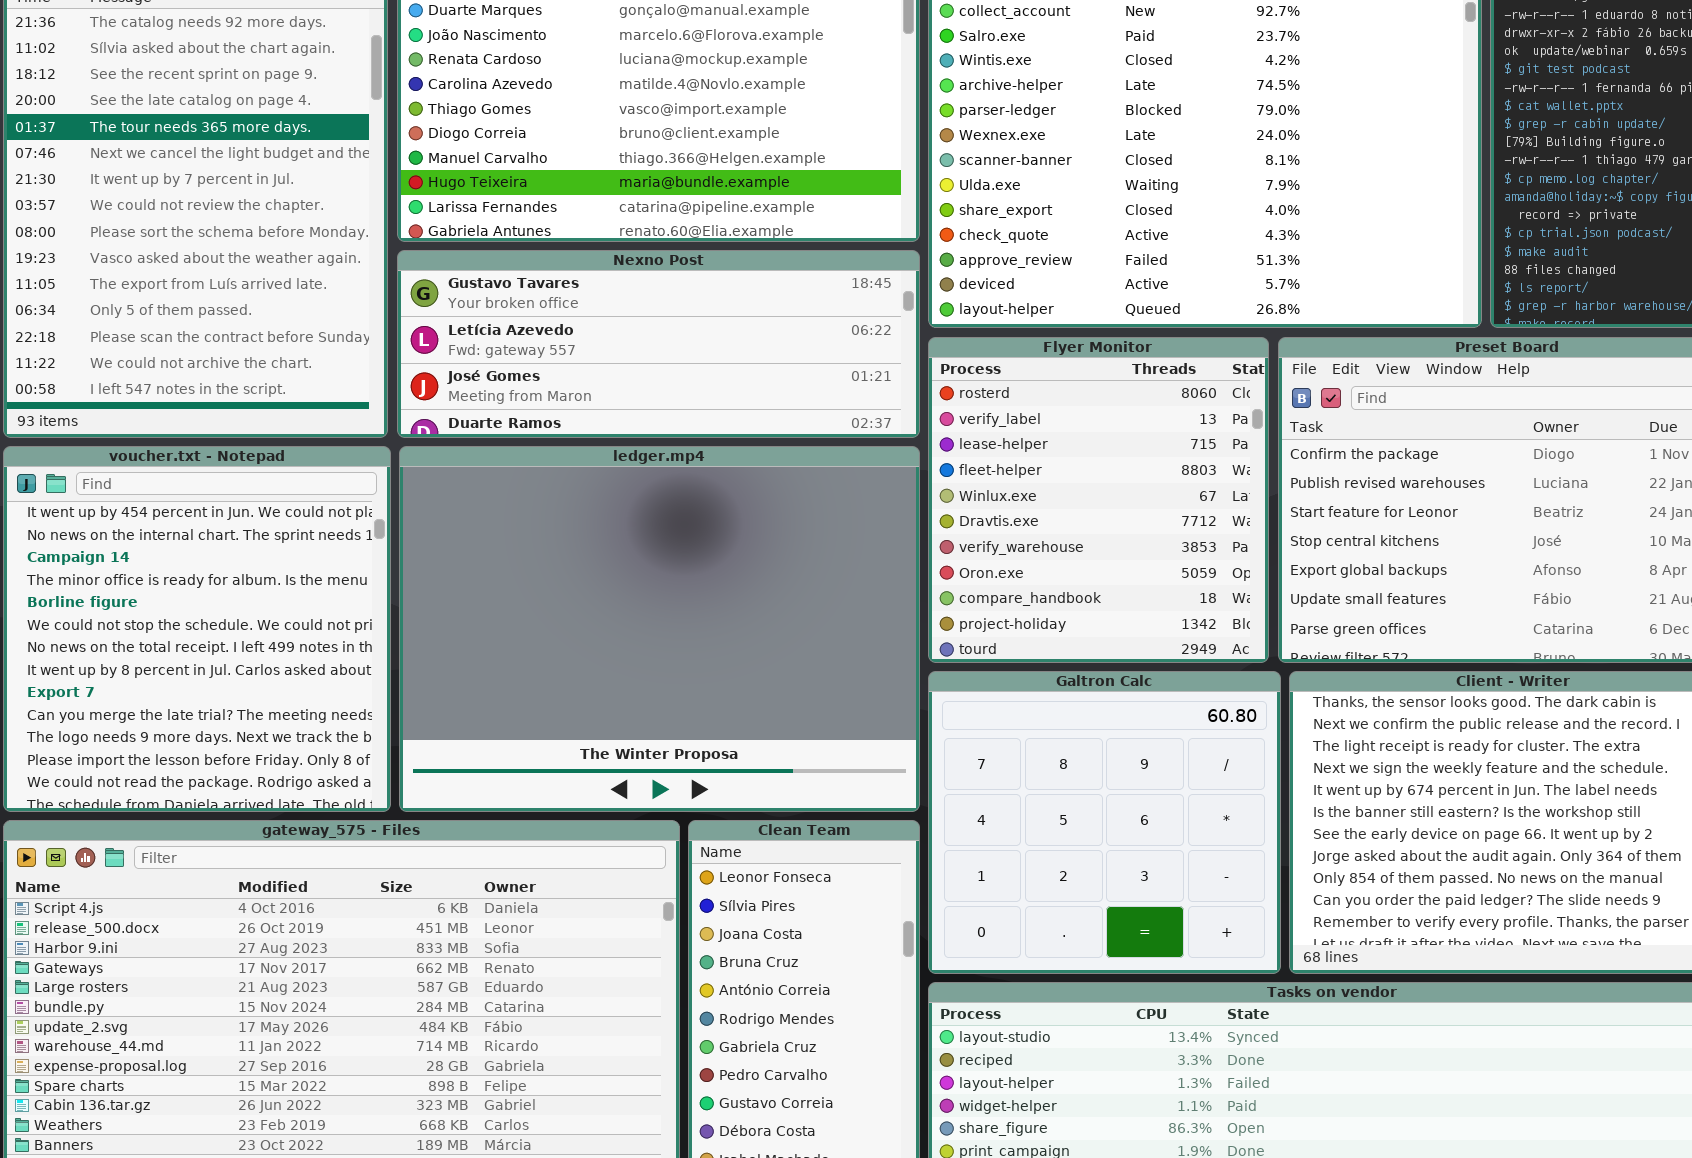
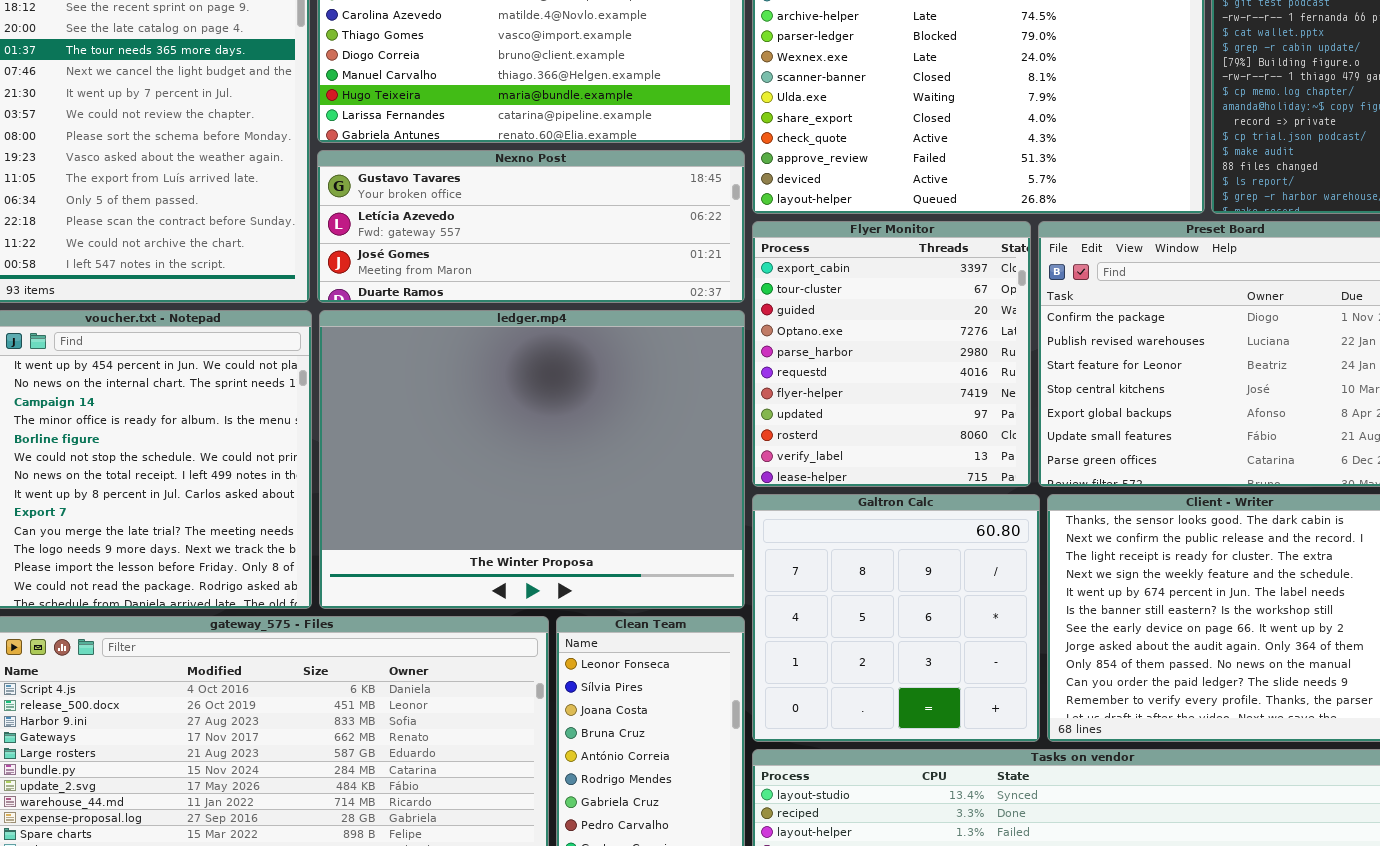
Flyer Monitor: [928,337,1269,663] -> [752,221,1031,487], scrolled up 8 rows

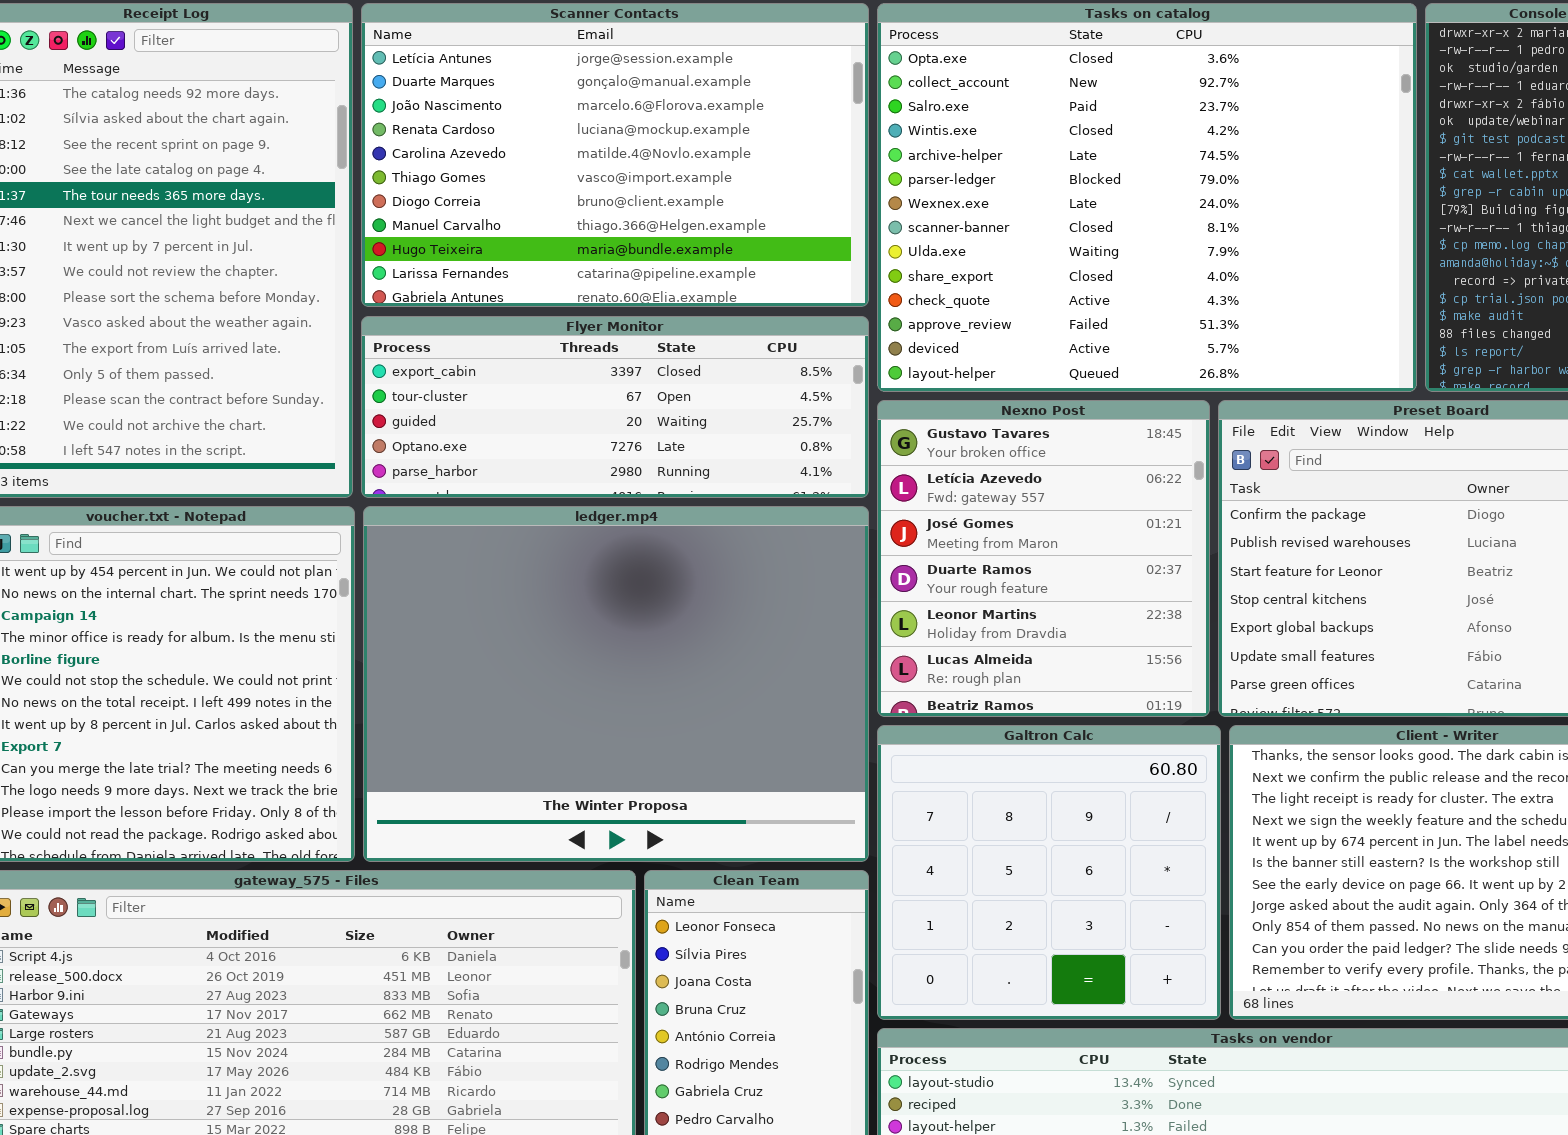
Nexno Post: [317,150,745,303] -> [877,400,1210,717], moved, resized
Flyer Monitor: [752,221,1031,487] -> [361,316,869,498], moved, resized

